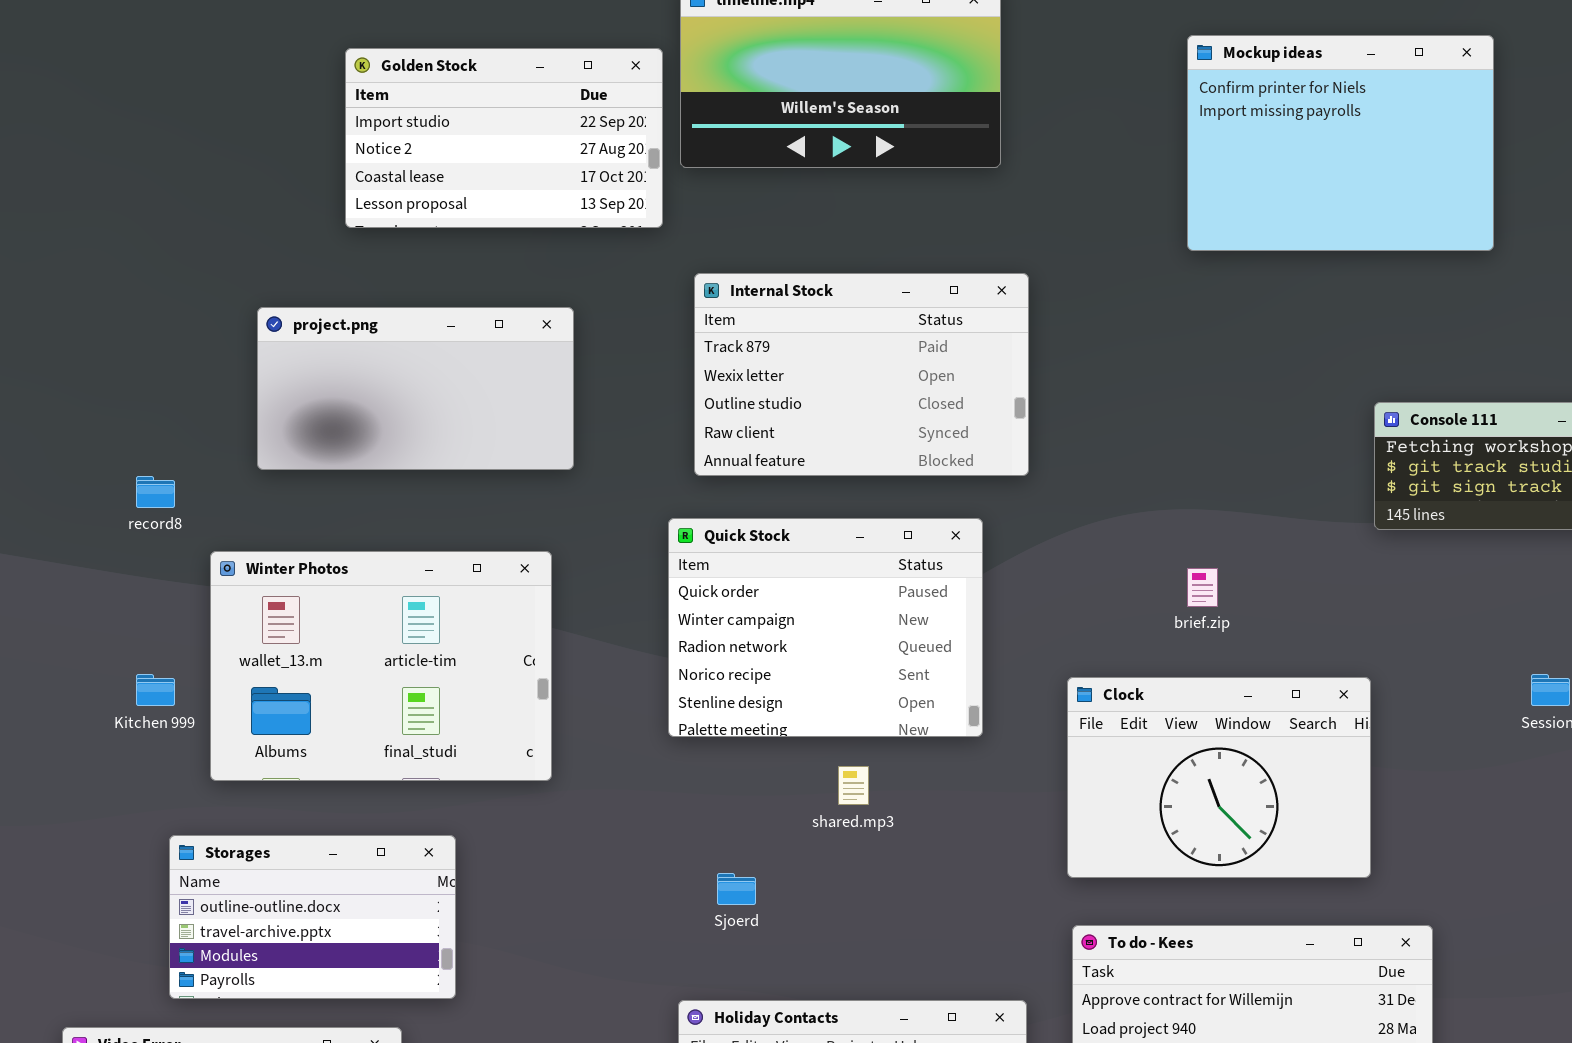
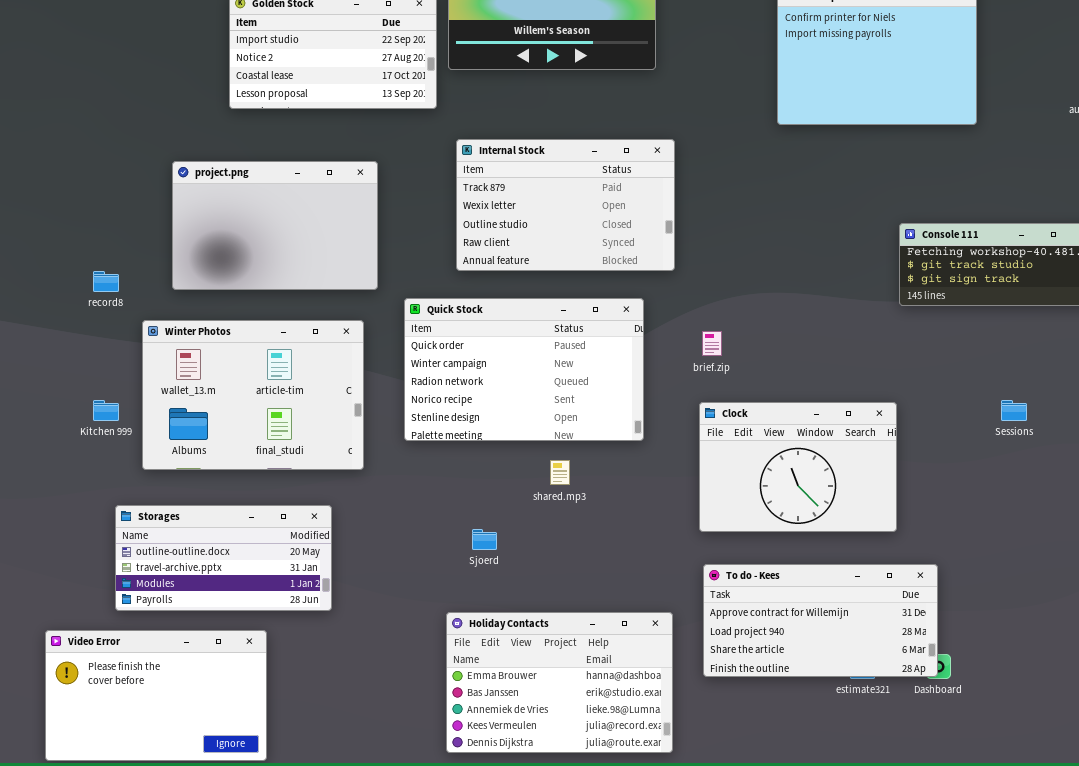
project.png: [257,307,574,470] -> [172,161,378,290], resized
Quick Stock: [668,518,983,737] -> [404,298,644,441], resized
brief.zip: [1187,568,1218,607] -> [702,331,722,356], moved
Storages: [169,835,456,999] -> [115,505,332,611], resized

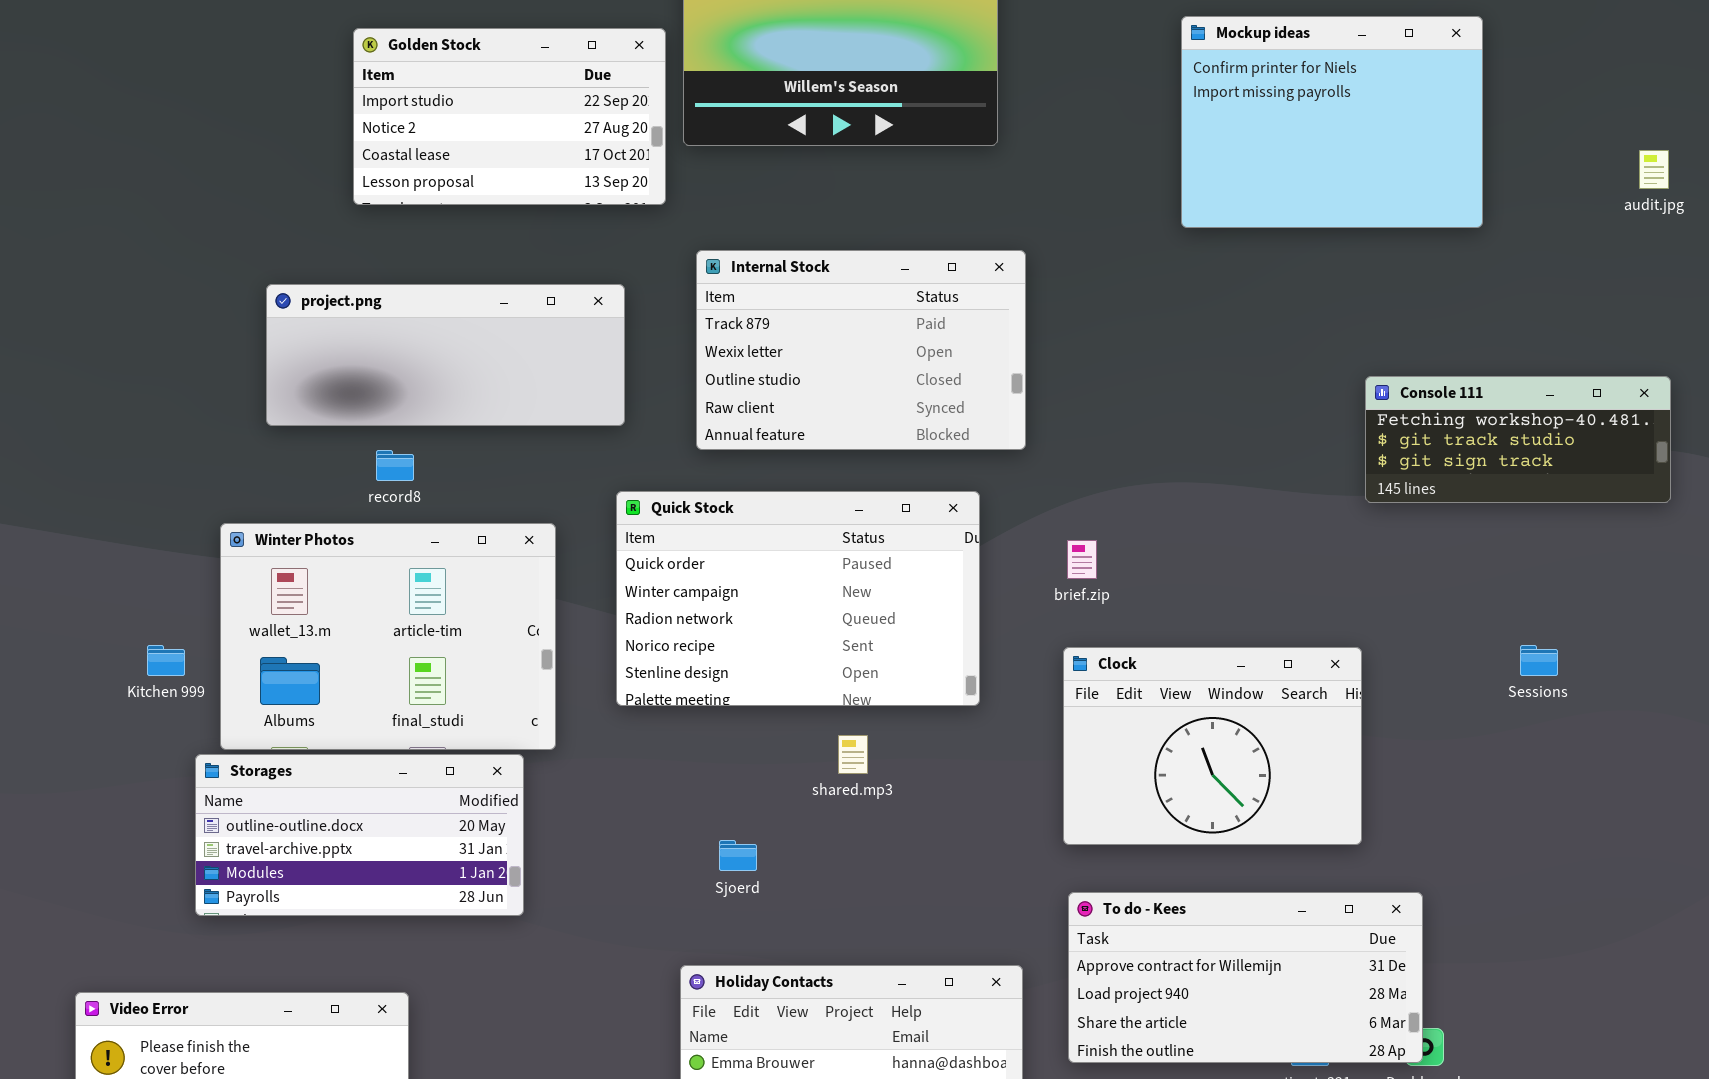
project.png: [172,161,378,290] -> [266,284,625,426], resized
record8: [93,271,119,292] -> [376,450,414,481], moved
Storages: [115,505,332,611] -> [195,754,524,916], moved

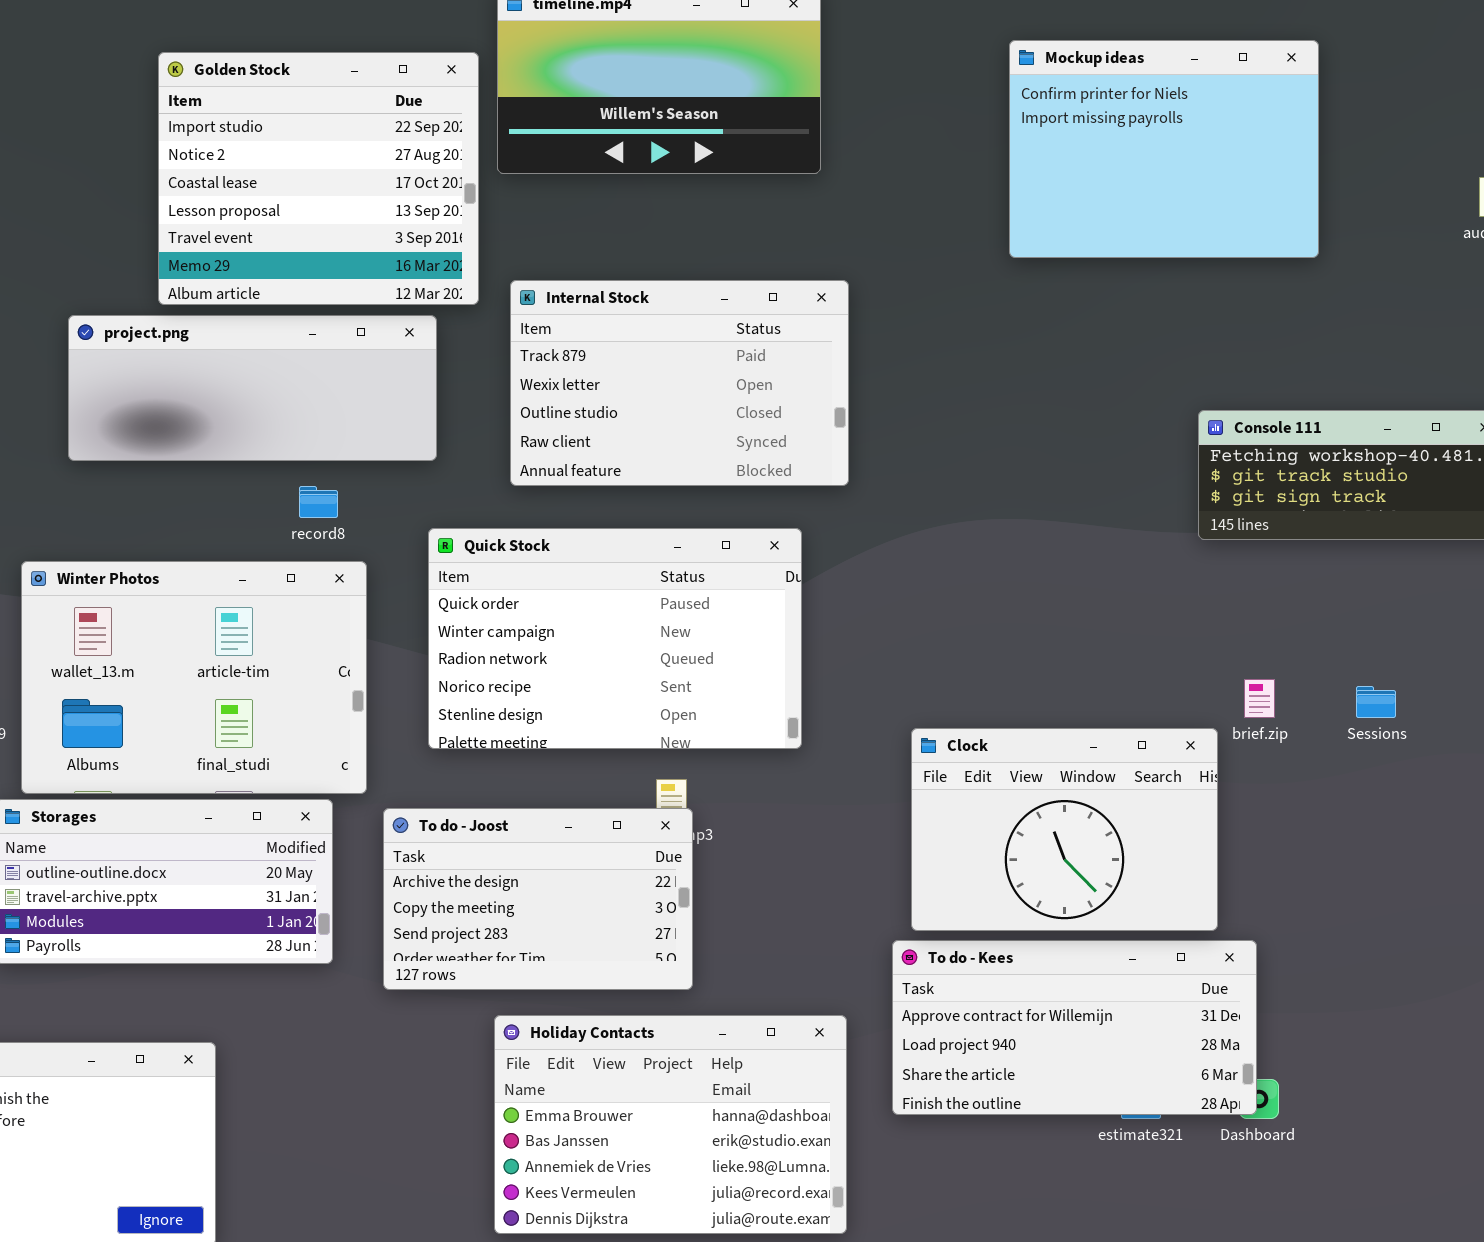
Golden Stock: [353,28,666,205] -> [158,52,479,305], resized
record8: [376,450,414,481] -> [299,486,338,518], moved
brief.zip: [1067,540,1097,579] -> [1244,679,1275,718], moved
Clock: [1063,647,1362,845] -> [911,728,1218,931], moved
To do - Joost: none -> [383,808,693,990], opened

